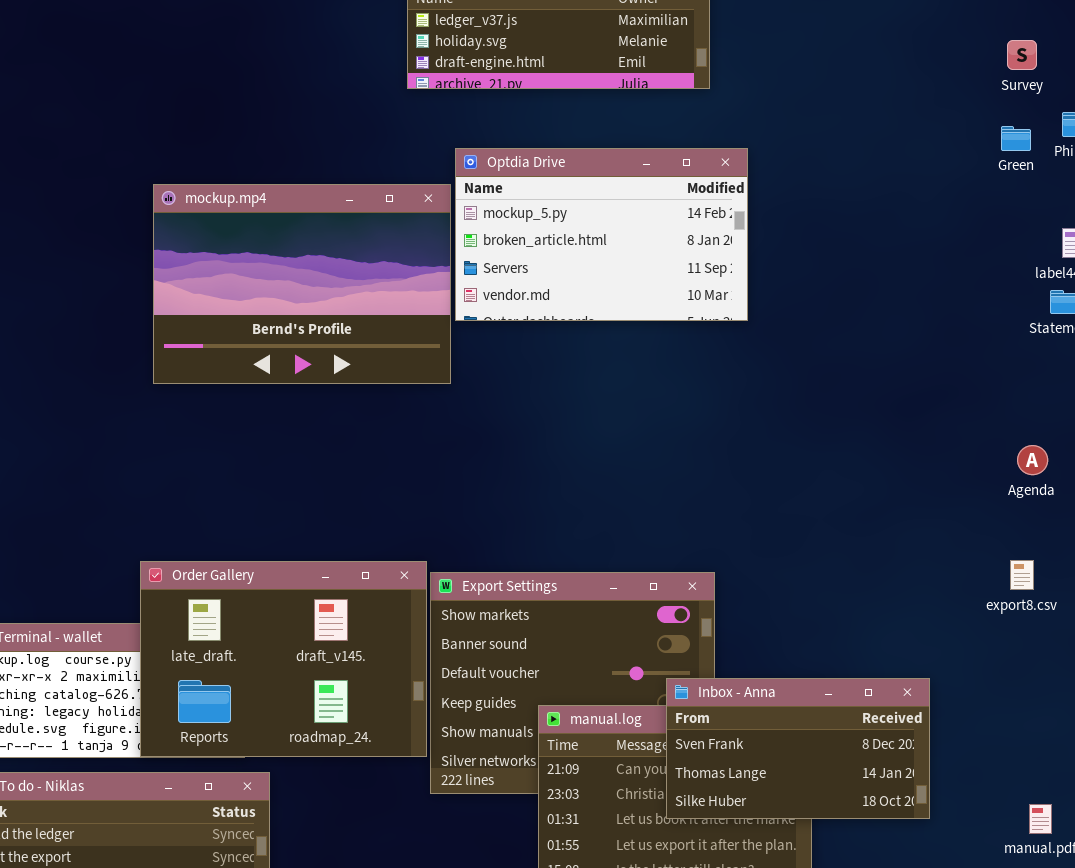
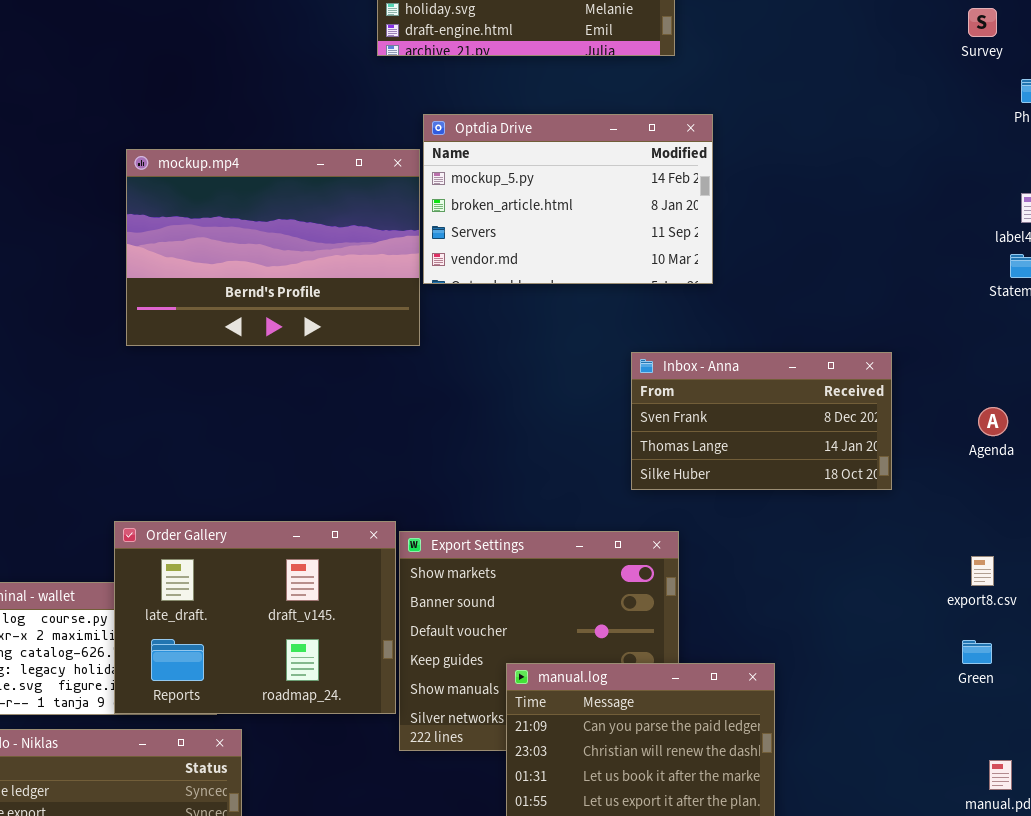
Green: [1001,126,1031,151] -> [962,640,992,664], moved
export8.csv: [1010,560,1034,590] -> [971,556,994,586], moved
Inbox - Anna: [666,678,930,819] -> [631,352,892,490], moved

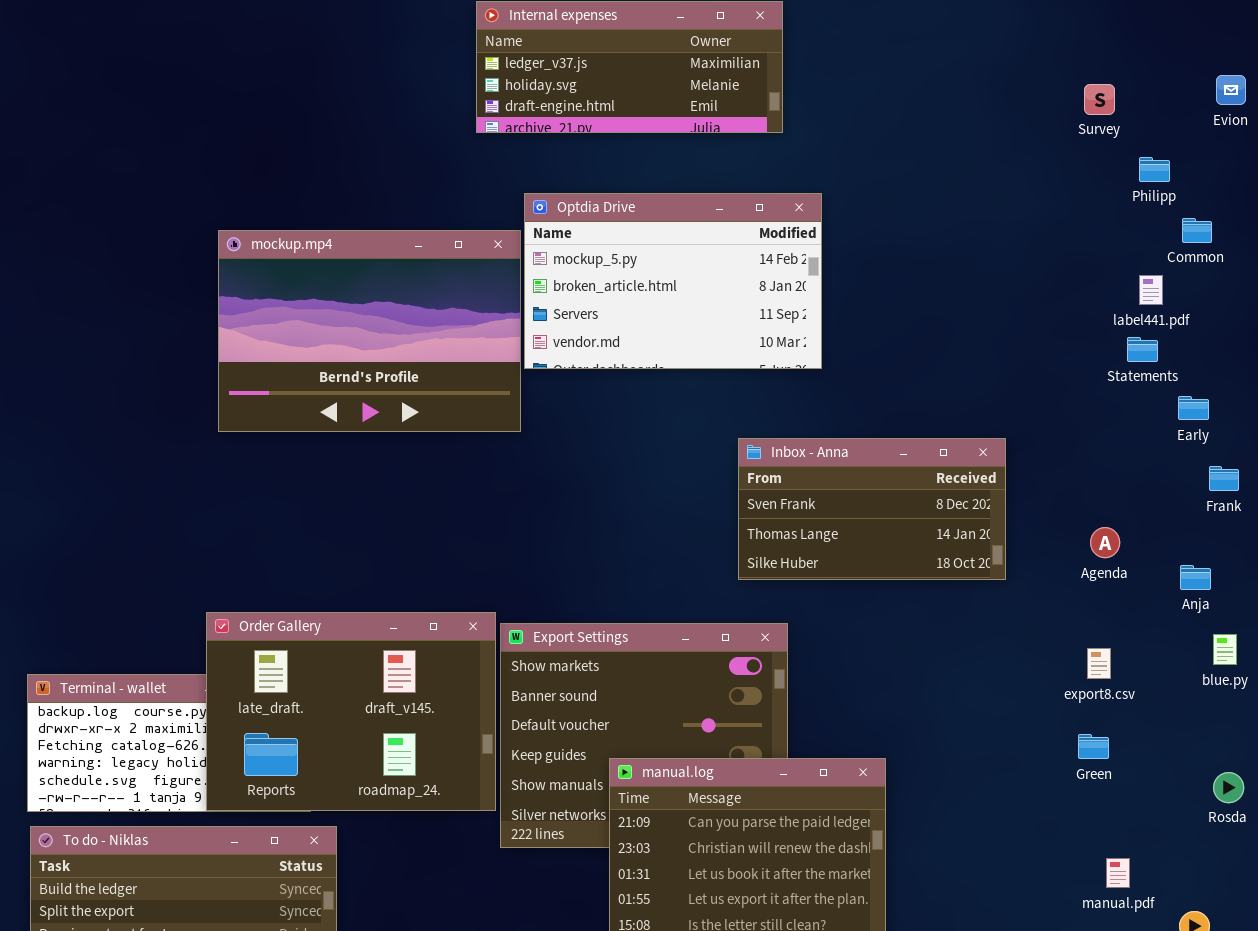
Agenda: [978,407,1008,436] -> [1090,527,1120,558], moved

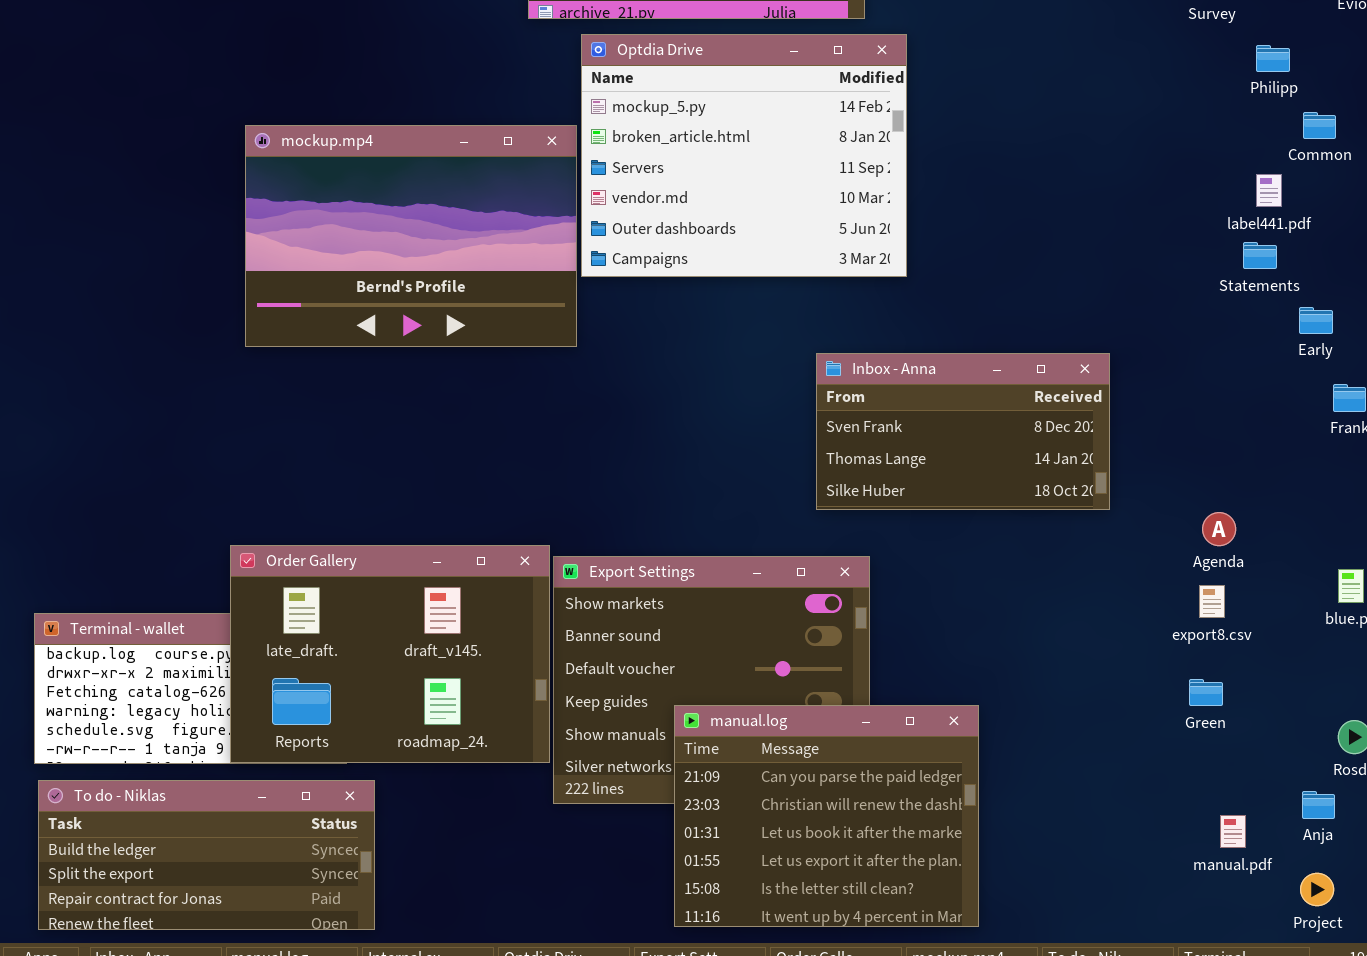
Optdia Drive: [524,193,822,369] -> [581,34,907,277], resized
Agenda: [1090,527,1120,558] -> [1202,512,1236,546], moved
Anja: [1180,565,1211,590] -> [1302,791,1335,819], moved

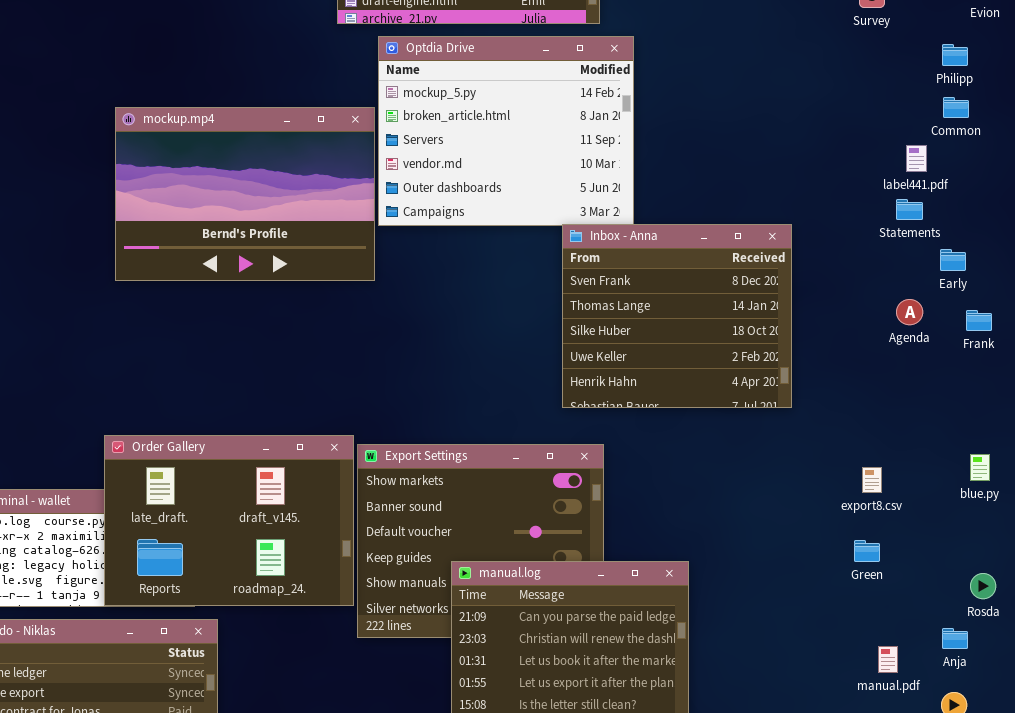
Philipp: [1256,45,1290,72] -> [942,44,968,66], moved
Inbox - Anna: [816,353,1110,510] -> [562,224,792,408], resized
Agenda: [1202,512,1236,546] -> [896,299,923,325], moved

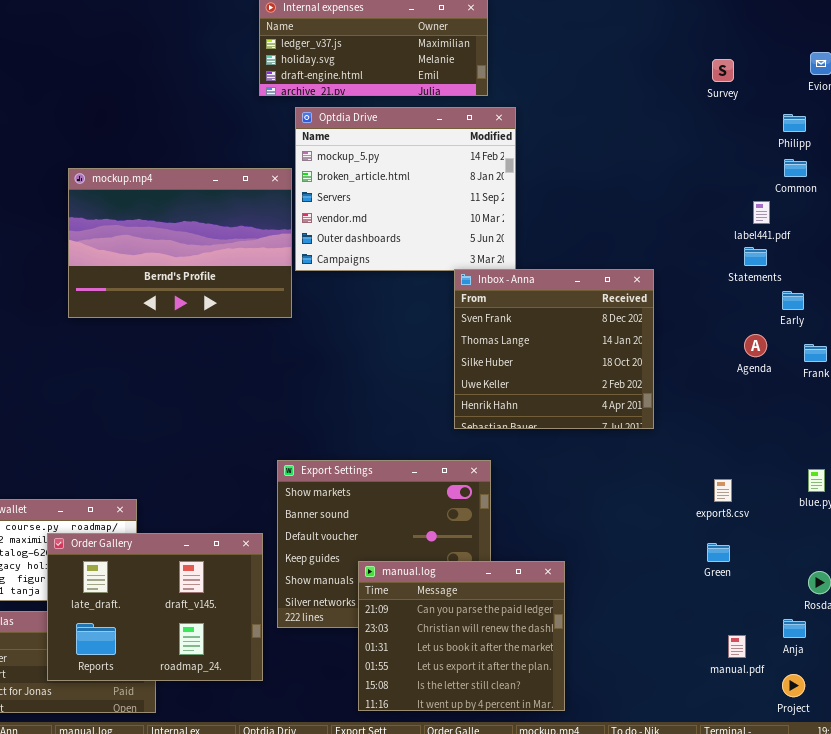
Order Gallery: [104,435,354,606] -> [47,533,263,681], moved

